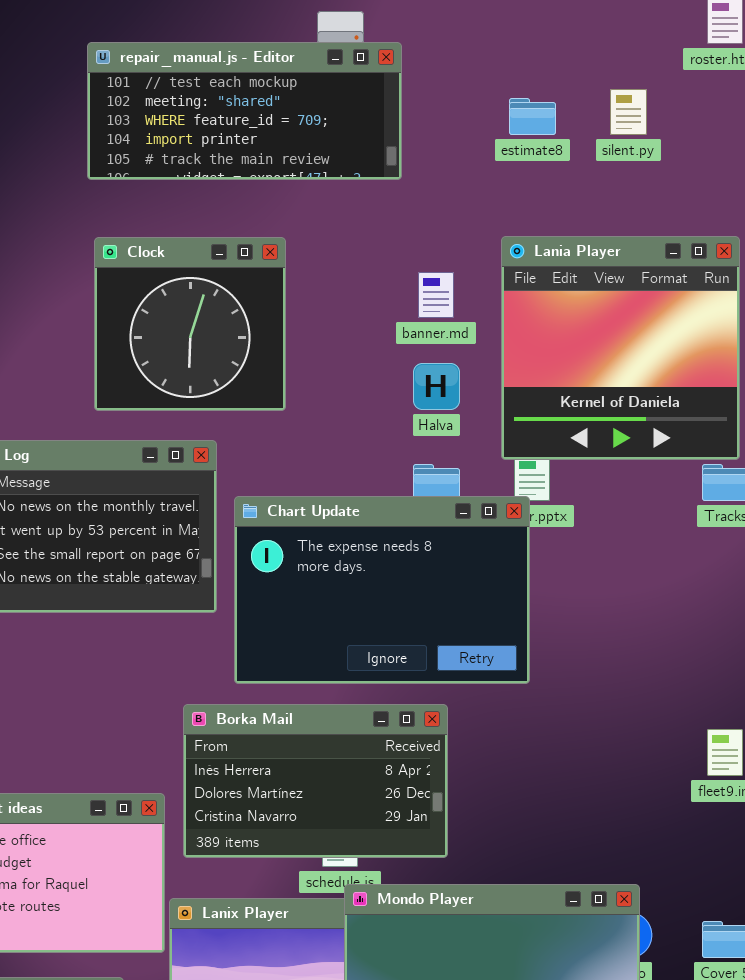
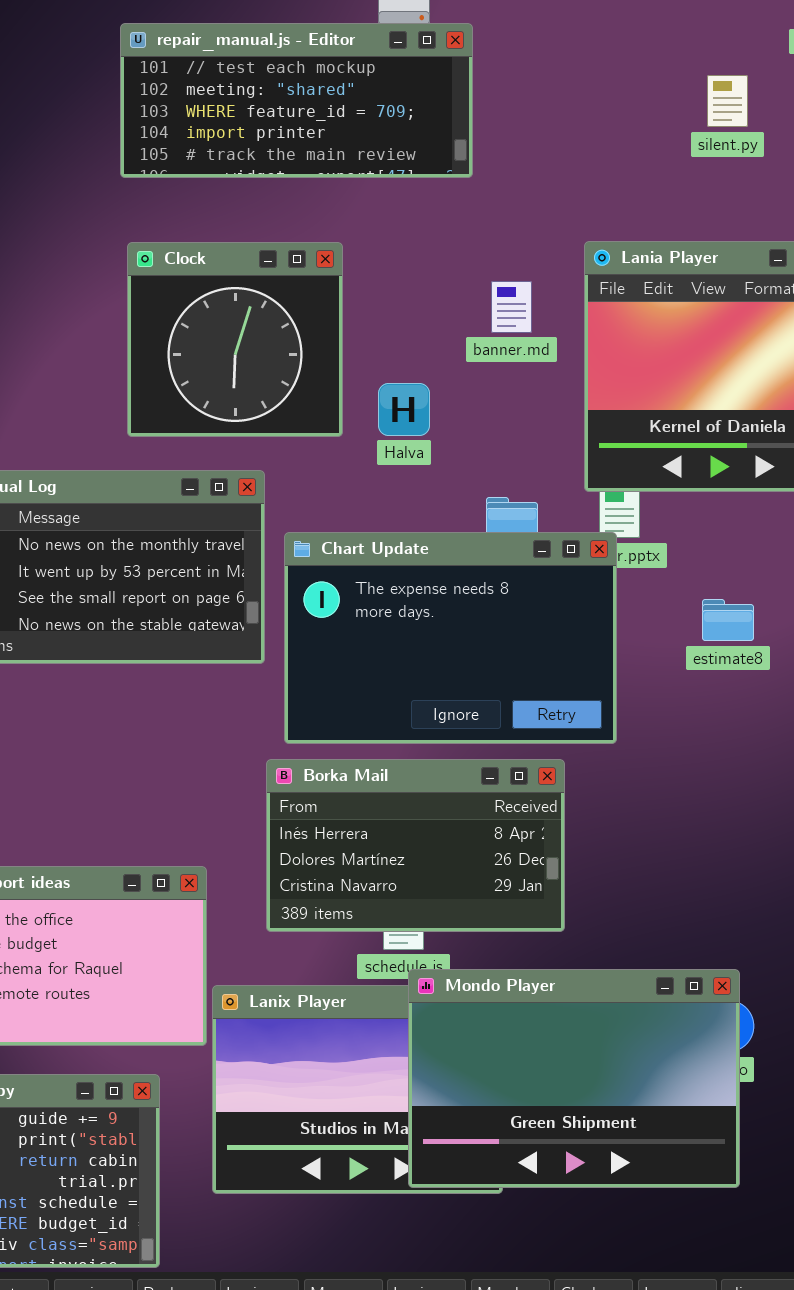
estimate8: [509,98,556,135] -> [702,599,754,641], moved
Halva: [413,363,460,410] -> [378,383,430,436], moved
Borka Mail: [183,704,448,858] -> [266,759,565,932], moved

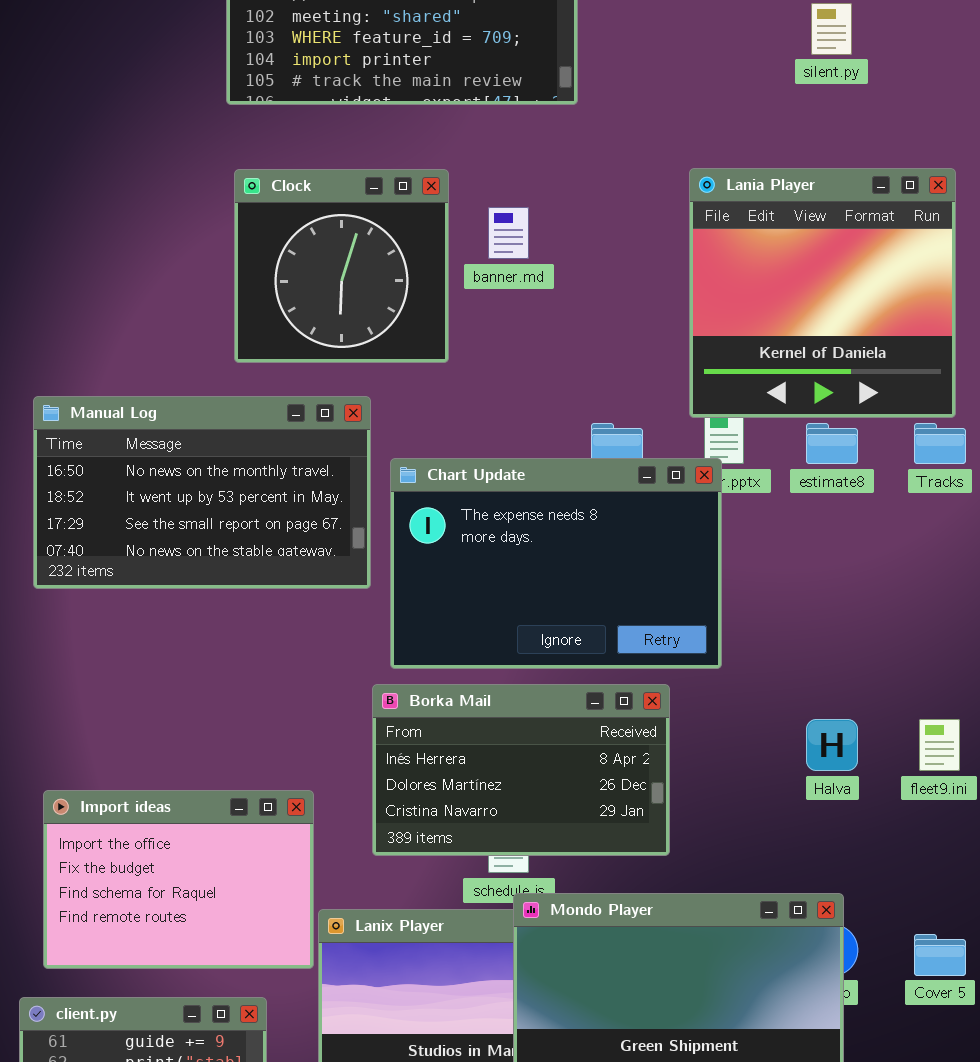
banner.md: [491,281,532,333] -> [488,207,529,259], moved
Halva: [378,383,430,436] -> [806,719,858,771], moved
estimate8: [702,599,754,641] -> [806,423,858,464], moved

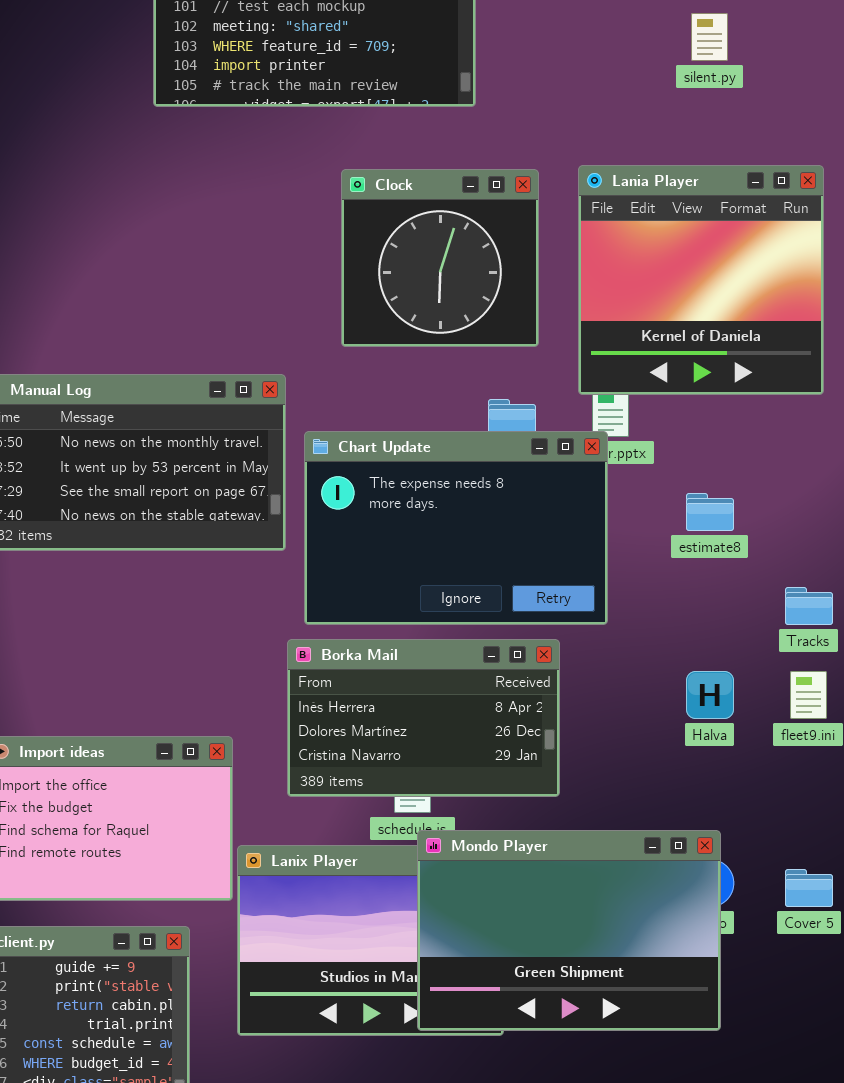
Clock: [234,169,449,363] -> [341,169,539,347], moved
estimate8: [806,423,858,464] -> [686,493,734,531], moved
Tracks: [914,423,966,464] -> [785,587,833,625], moved

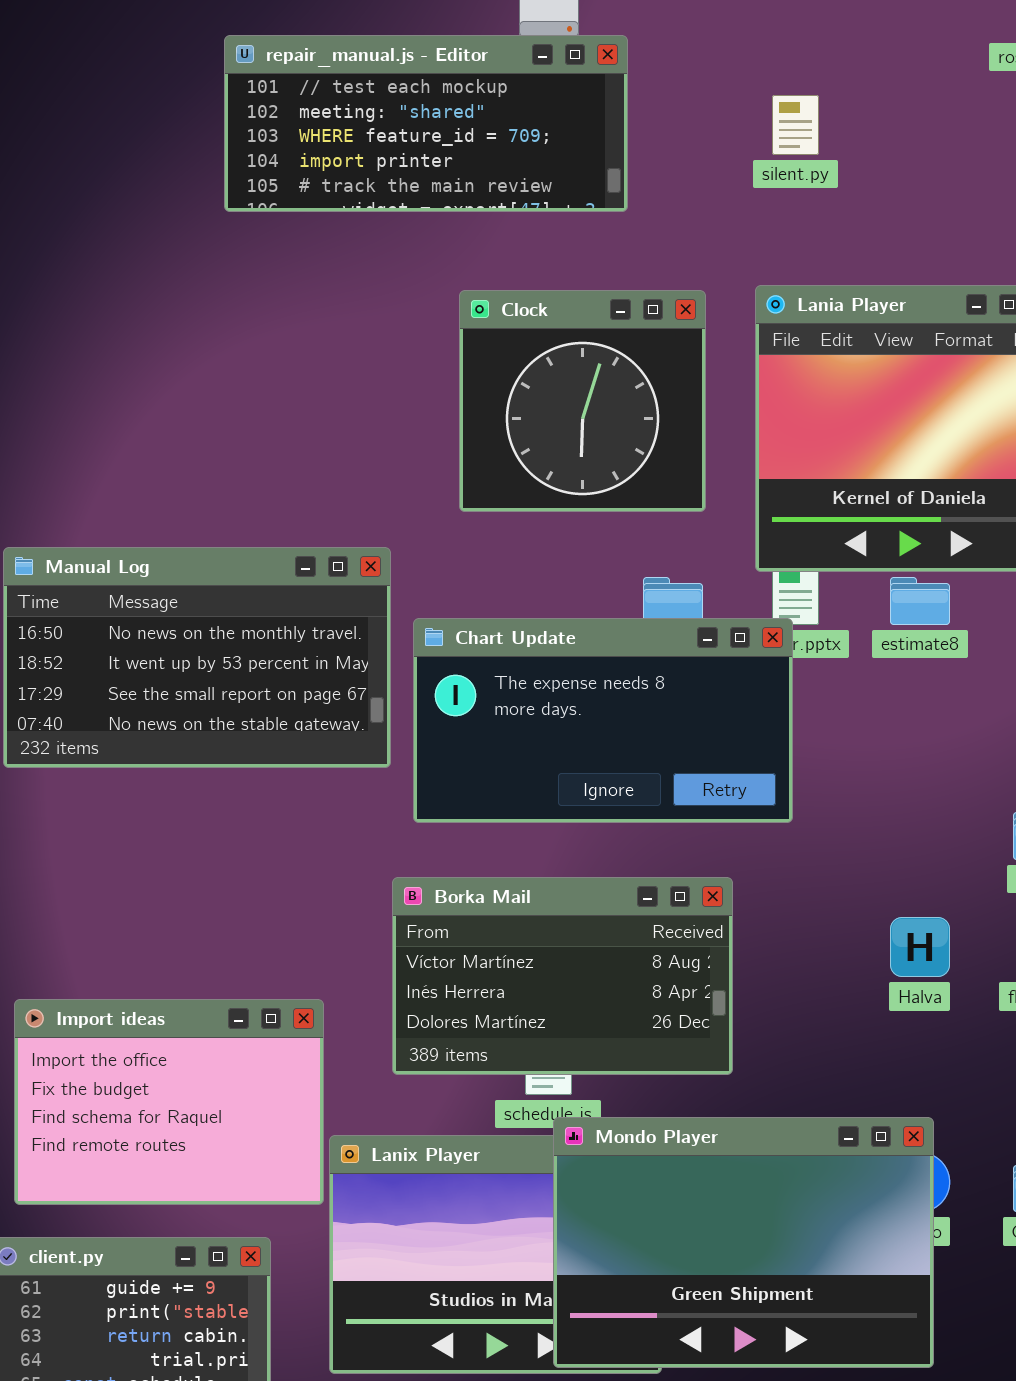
silent.py: [691,13,728,61] -> [772,95,819,155], moved
Chart Update: [304,431,608,625] -> [413,618,793,823], resized
estimate8: [686,493,734,531] -> [890,577,950,625], moved
Borka Mail: [287,639,560,797] -> [392,877,733,1075], scrolled up 1 row

